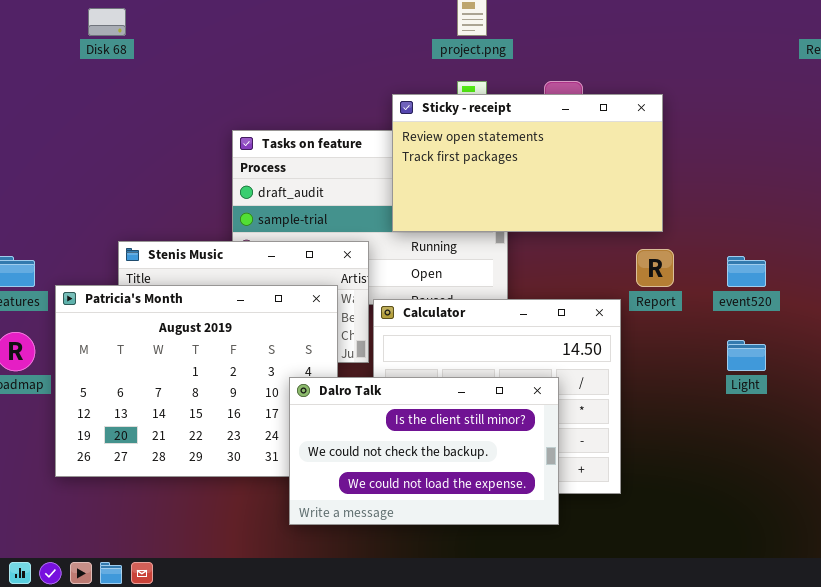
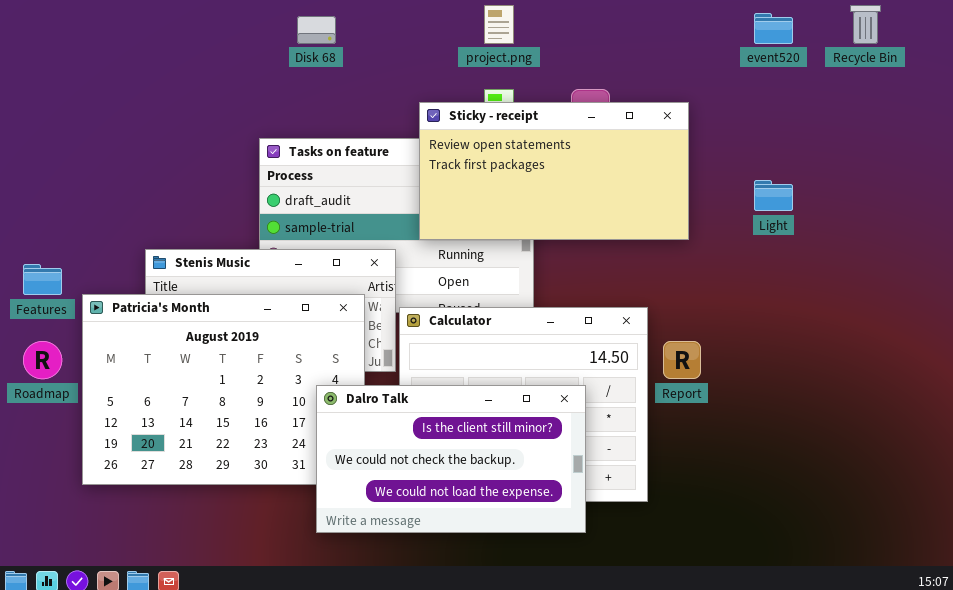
Disk 68: [88,8,126,36] -> [297,16,336,44], moved
Report: [636,249,674,287] -> [663,341,701,379], moved
event520: [727,256,766,287] -> [754,13,793,44], moved
Light: [727,340,766,371] -> [754,180,793,211], moved

